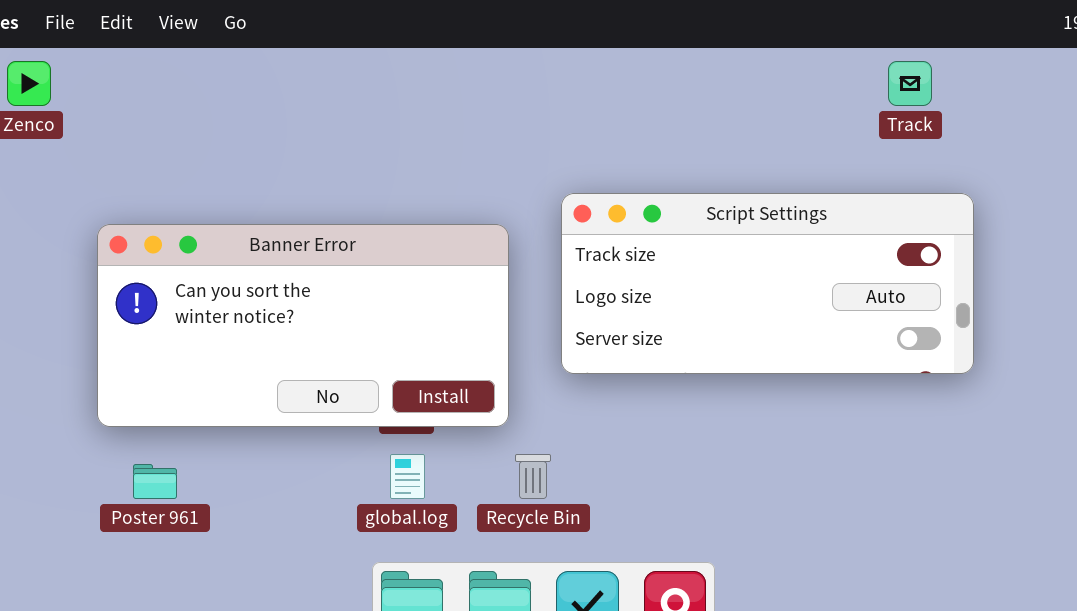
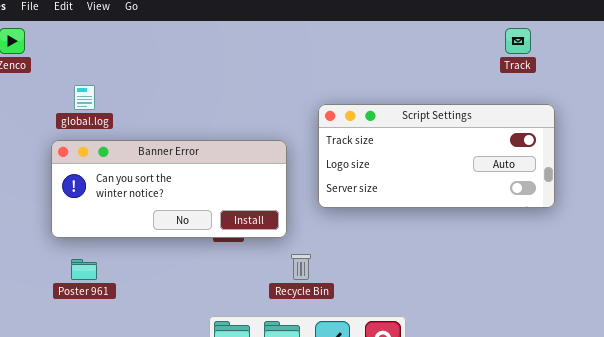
Banner Error: [97,224,509,427] -> [51,140,287,238], resized
global.log: [390,454,425,499] -> [74,85,95,110], moved

